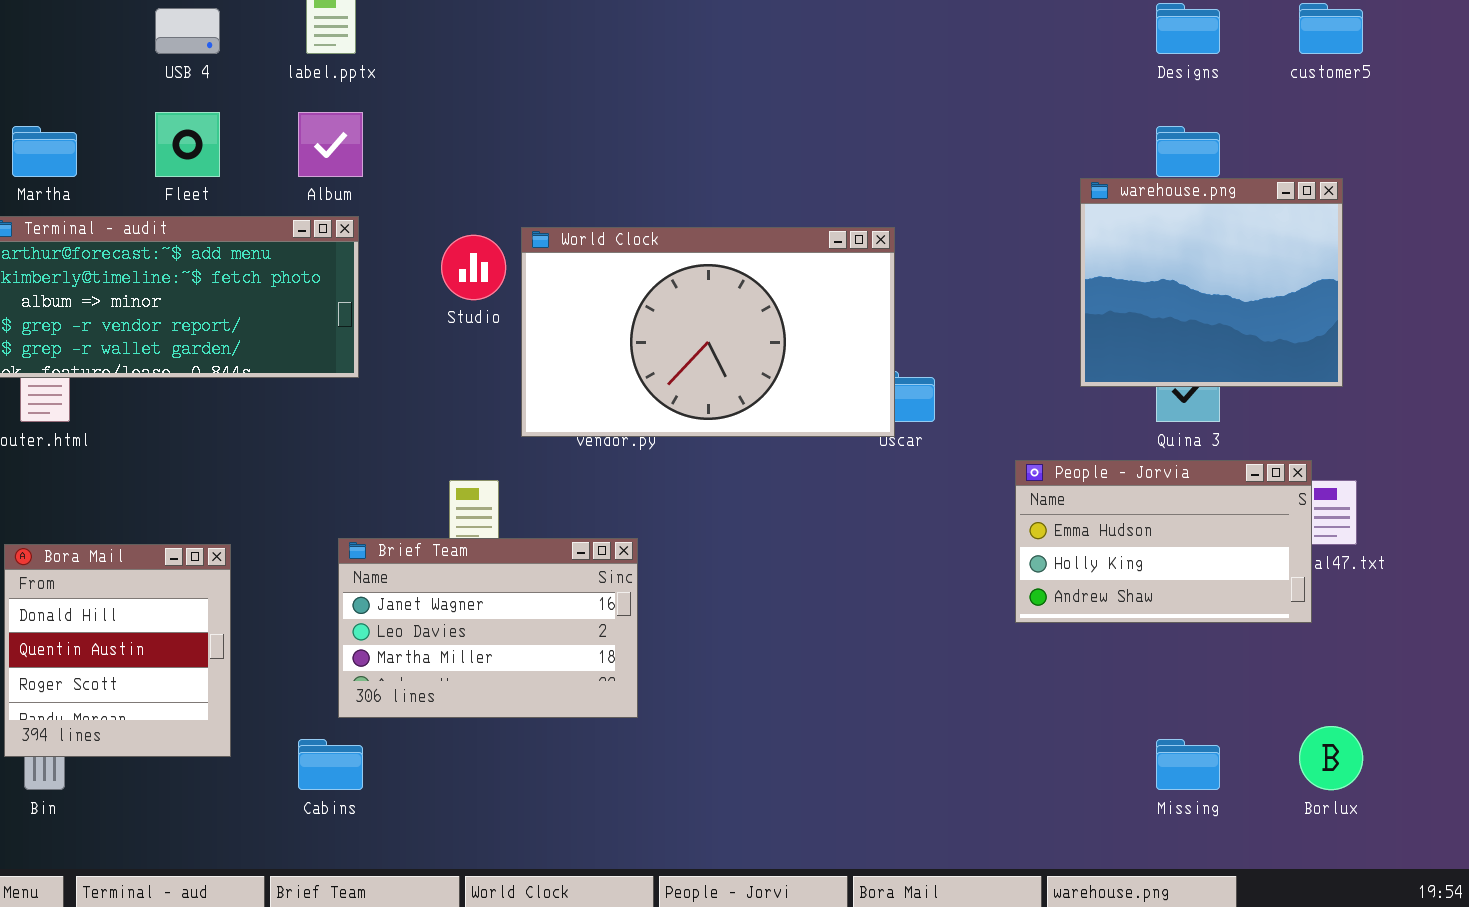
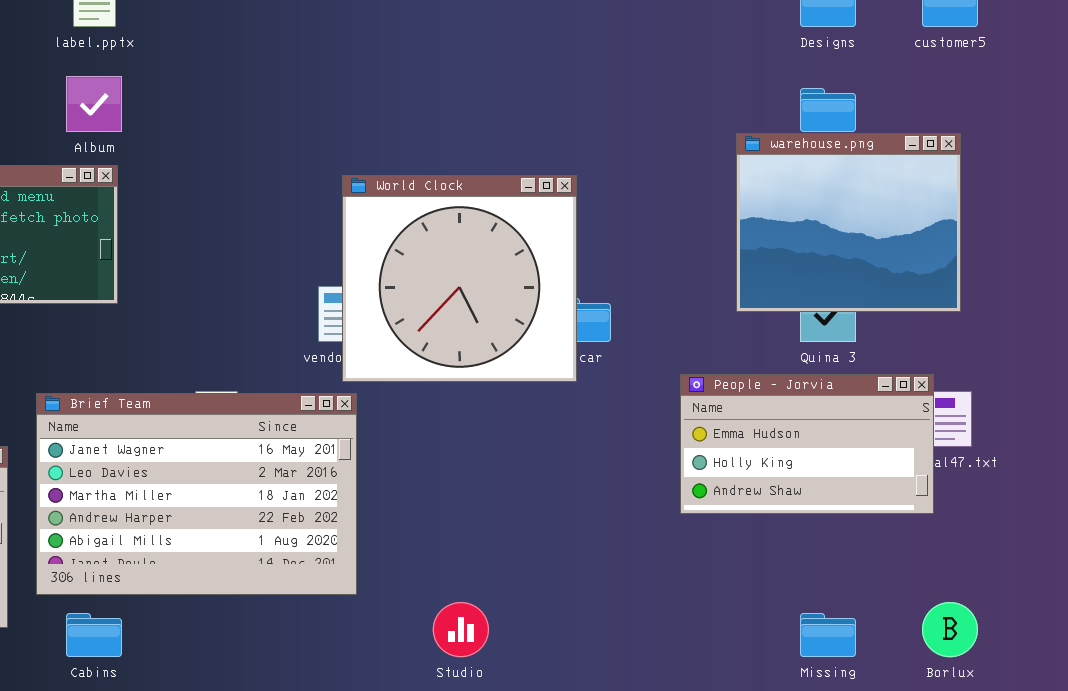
World Clock: [521,227,895,437] -> [342,175,577,382], resized
Studio: [441,235,506,300] -> [433,602,489,657], moved
Brief Team: [338,538,638,718] -> [36,393,357,595], resized

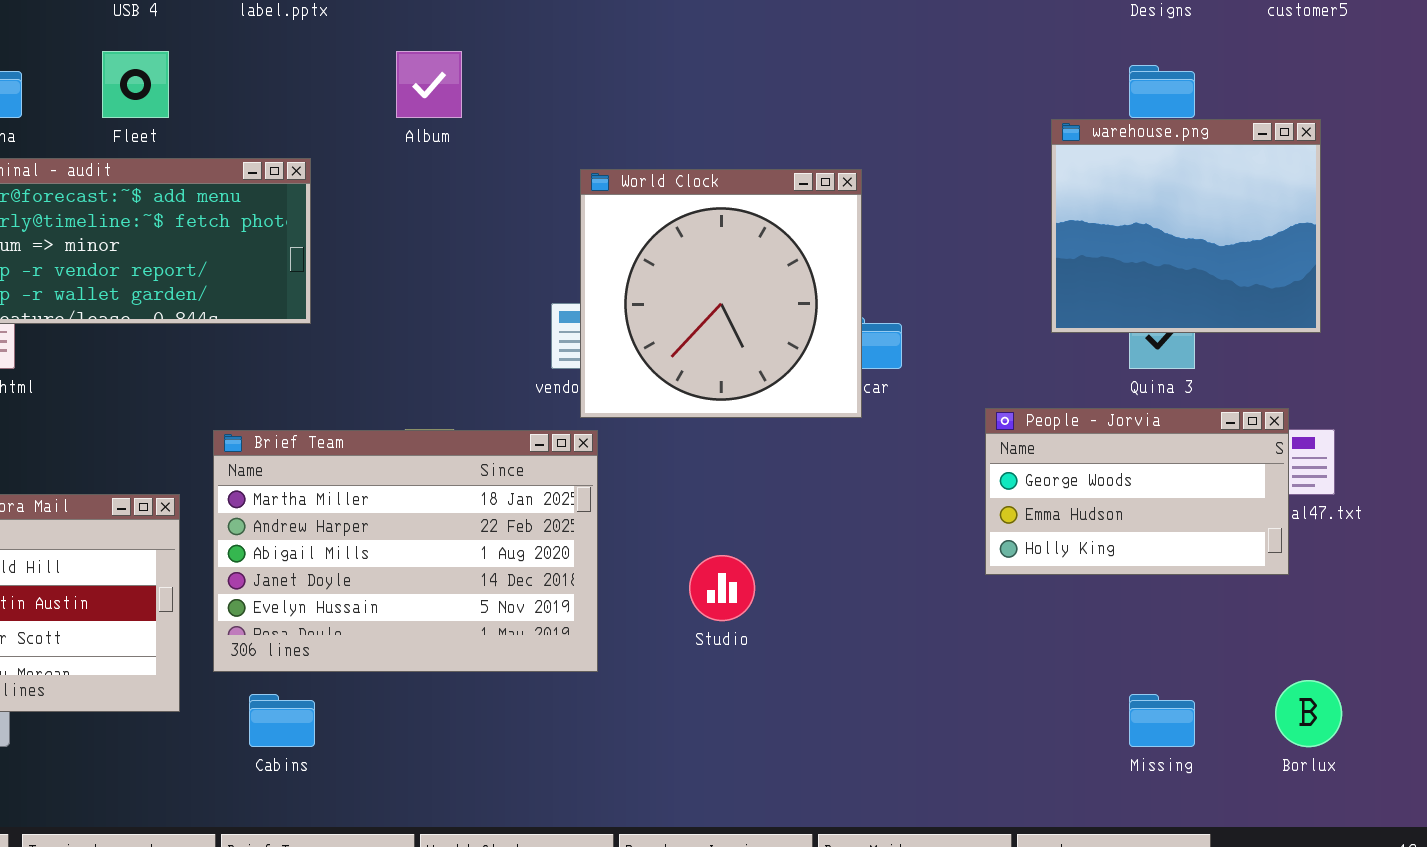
Album: [66,76,122,132] -> [396,51,462,118], moved
People - Jorvia: [680,374,934,514] -> [985,408,1289,575], scrolled up 1 row
Brief Team: [36,393,357,595] -> [213,430,598,672], scrolled down 2 rows
Studio: [433,602,489,657] -> [689,555,755,621], moved

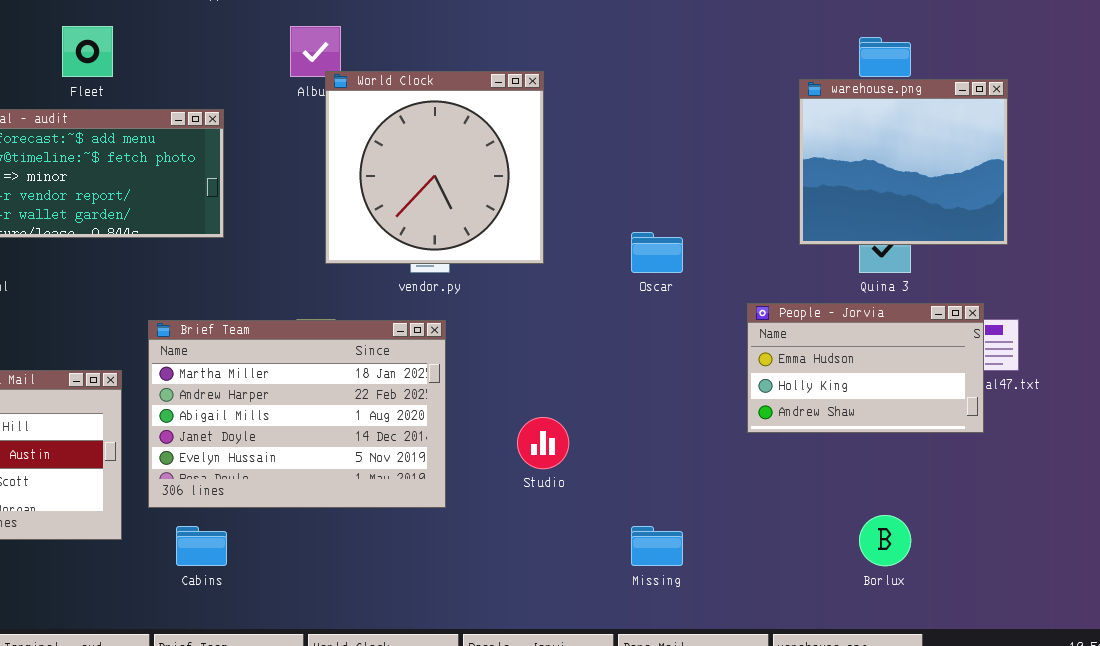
World Clock: [580,169,862,418] -> [325,71,544,264], moved
People - Jorvia: [985,408,1289,575] -> [747,303,984,433], scrolled down 1 row
Borlux: [1275,680,1342,747] -> [859,515,911,566], moved
Missing: [1129,694,1195,747] -> [631,526,683,566], moved

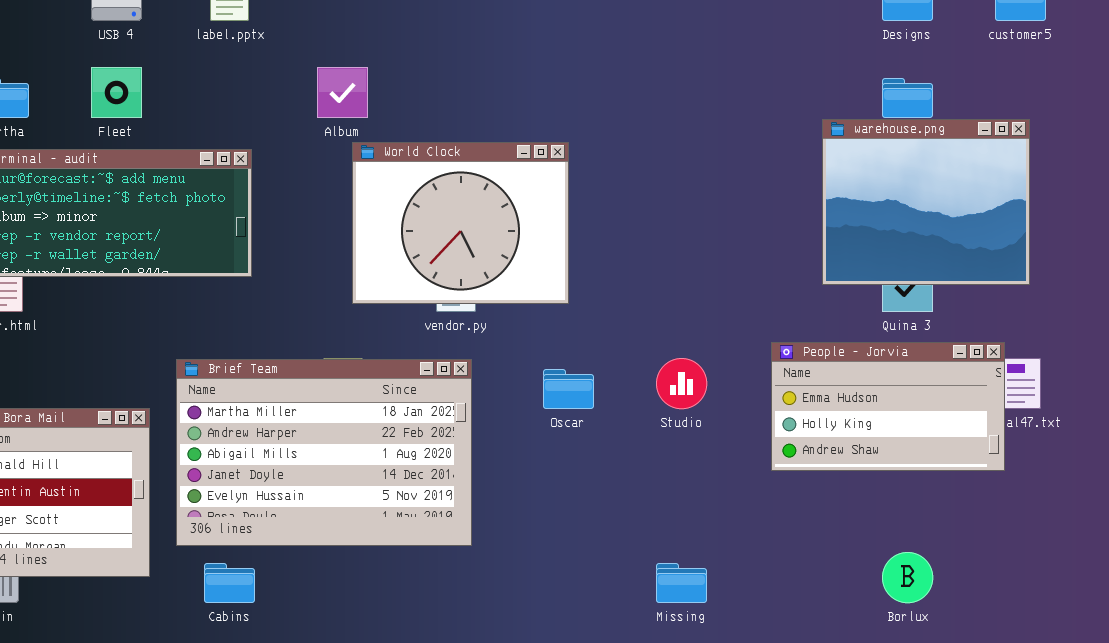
World Clock: [325,71,544,264] -> [352,142,569,304], resized
Oscar: [631,232,683,273] -> [543,369,594,409], moved
Studio: [517,417,569,469] -> [656,358,707,409], moved

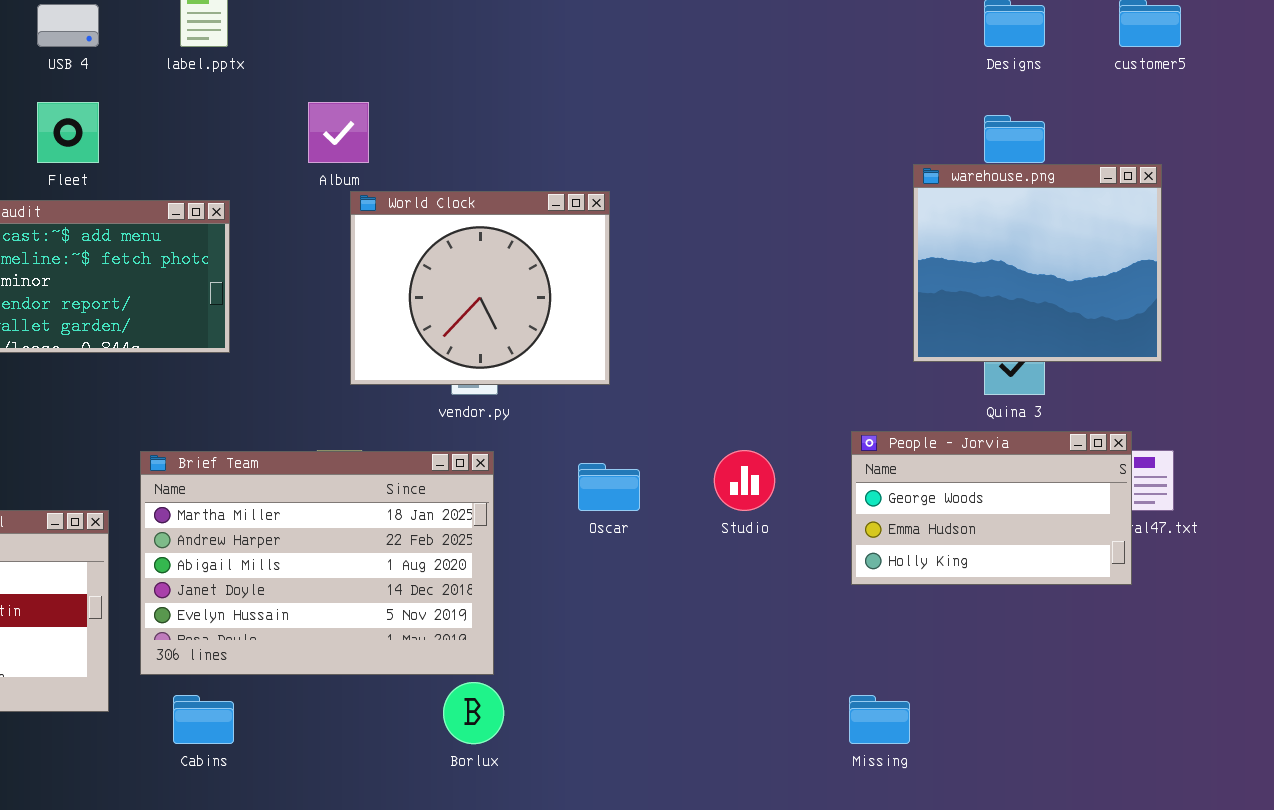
People - Jorvia: [771,342,1005,471] -> [851,431,1132,585], scrolled up 1 row
Borlux: [882,552,933,603] -> [443,682,504,744], moved
Missing: [656,563,707,603] -> [849,695,910,744], moved

